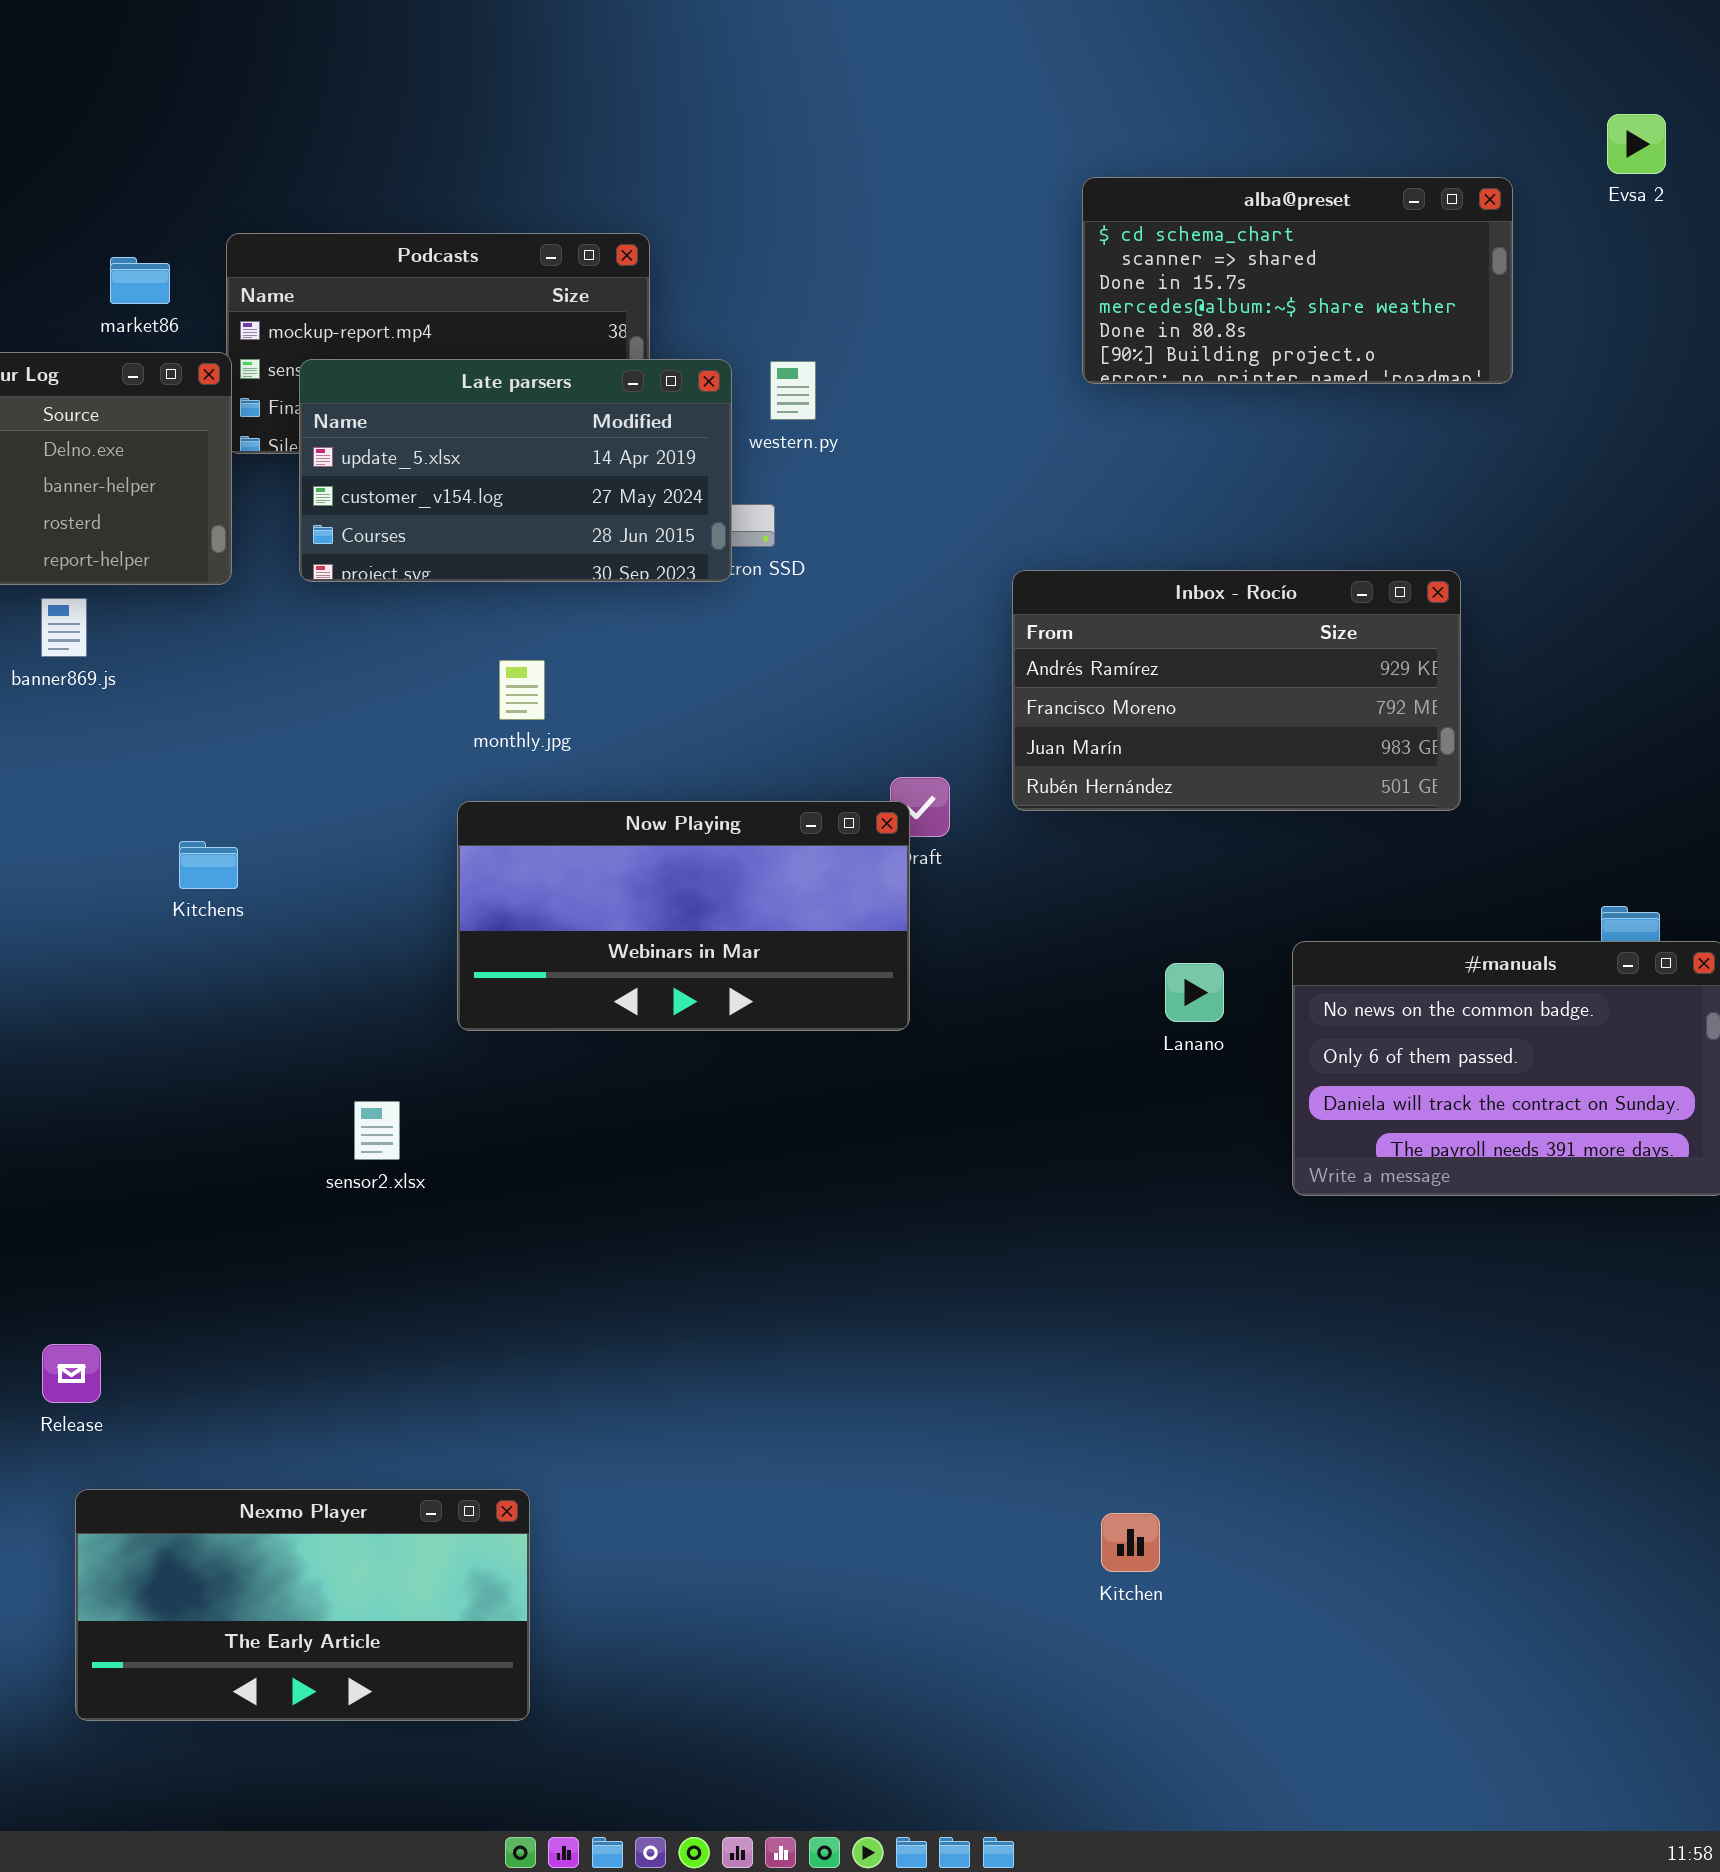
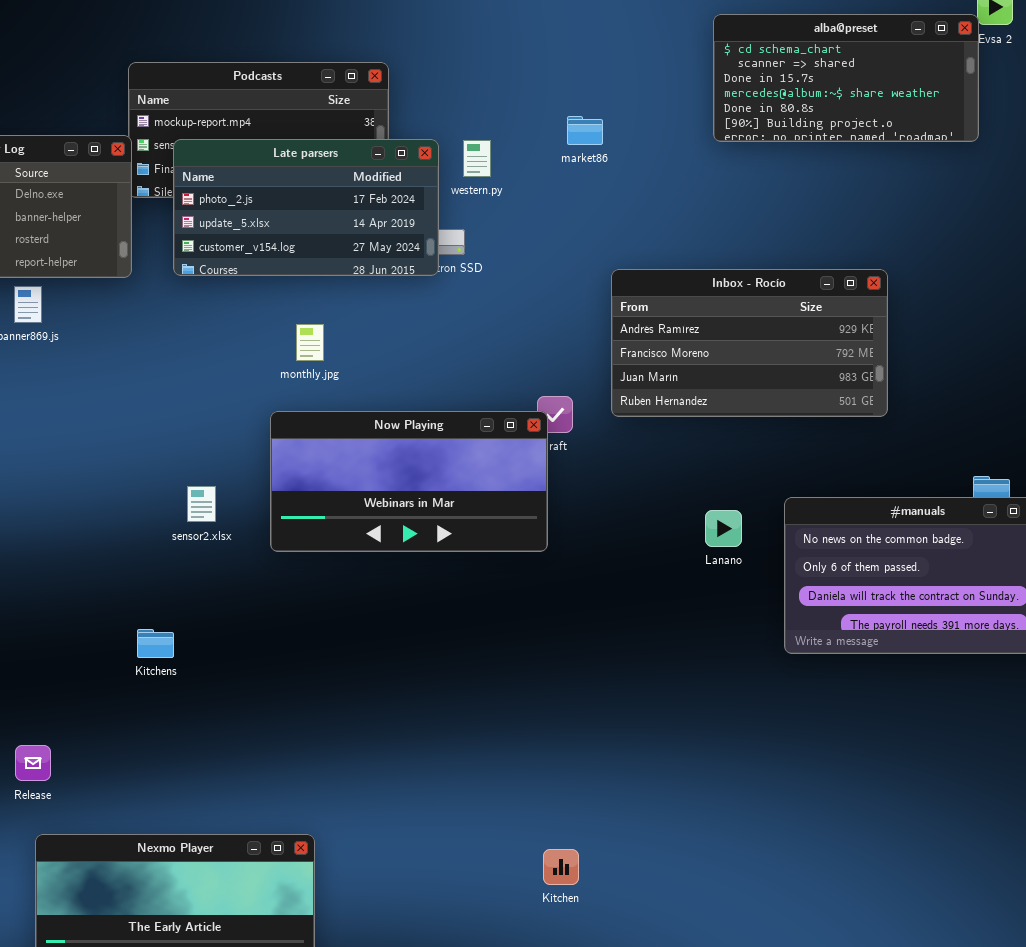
alba@preset: [1082,177,1513,384] -> [713,14,979,142], moved
market86: [110,257,170,304] -> [567,116,603,145], moved
Late parsers: [299,359,732,582] -> [173,139,439,276], scrolled up 1 row
Kitchens: [179,841,238,889] -> [137,629,174,658], moved
sensor2.xlsx: [354,1101,400,1160] -> [187,486,216,522], moved
Kitchen: [1101,1513,1160,1572] -> [543,849,579,885], moved

